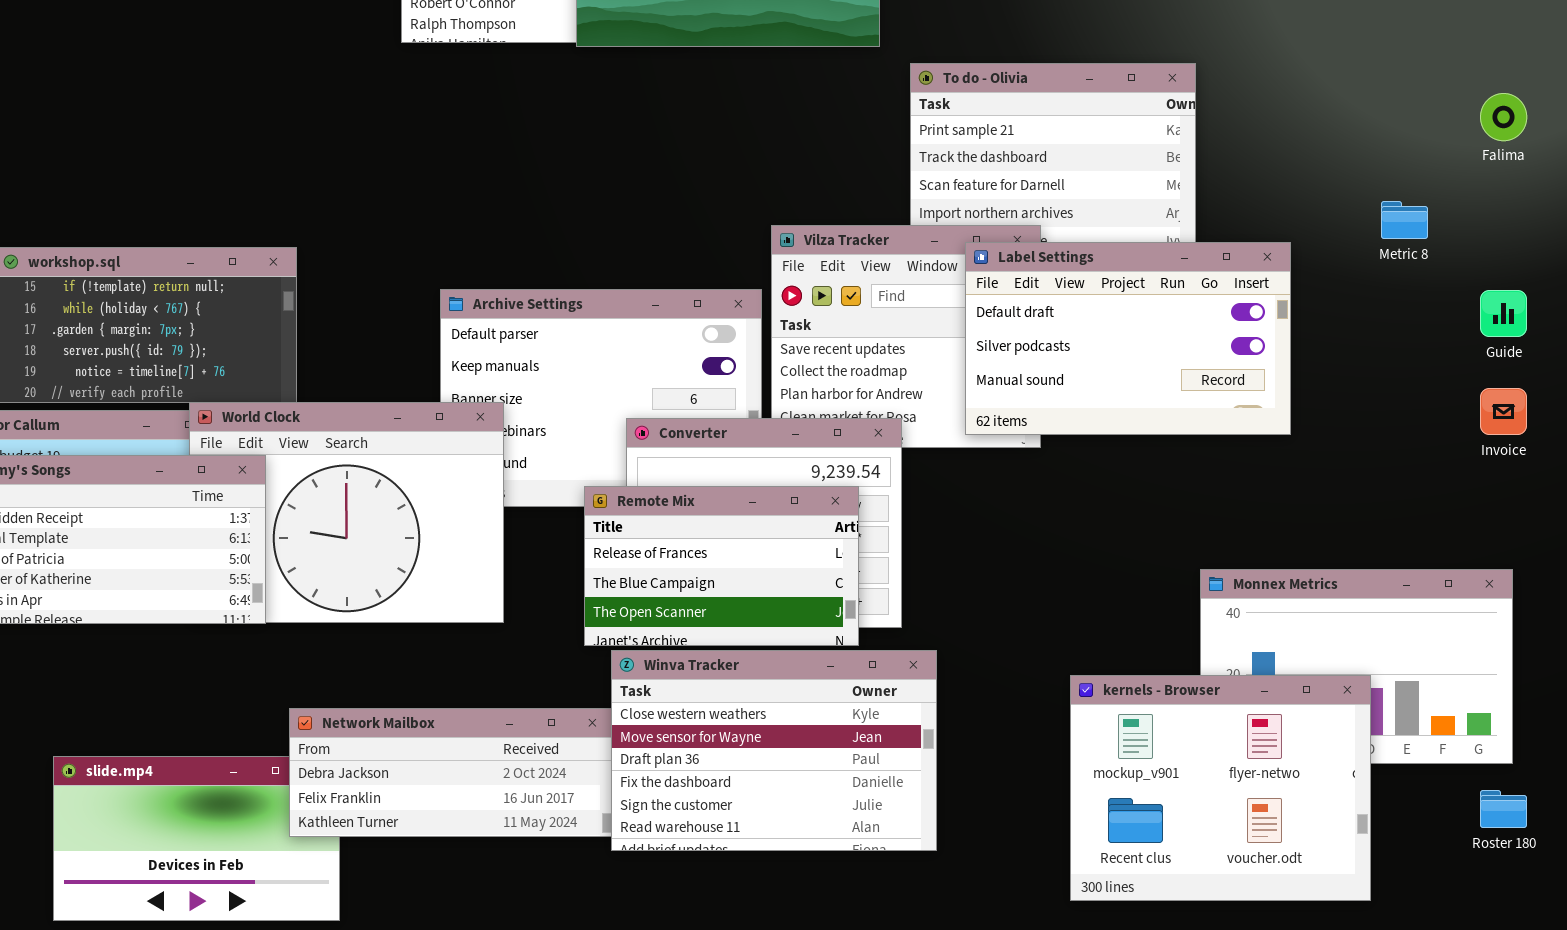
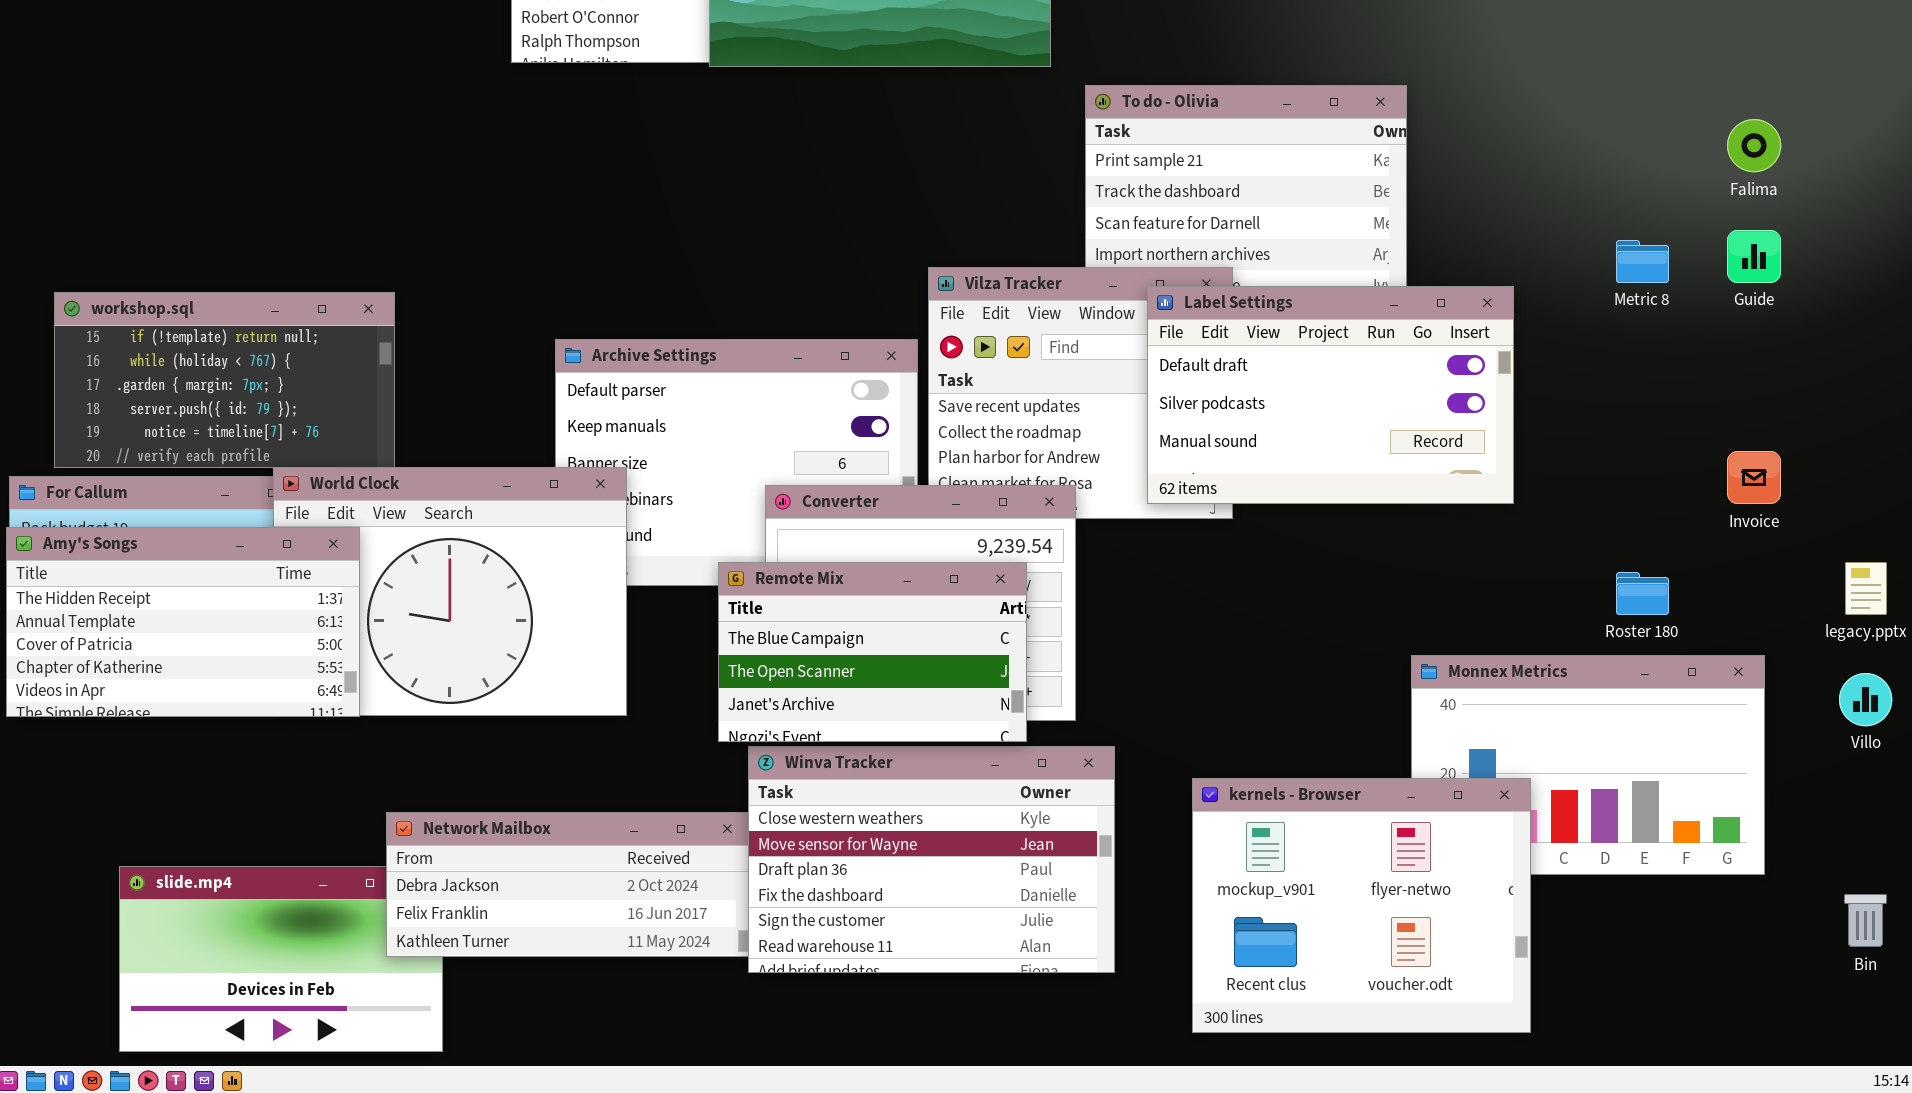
Guide: [1480,290,1527,337] -> [1727,230,1781,283], moved
Remote Mix: [584,486,859,646] -> [718,562,1027,742], scrolled down 1 row
kernels - Browser: [1070,675,1371,901] -> [1192,778,1531,1033], moved
Roster 180: [1480,790,1527,828] -> [1616,572,1669,615], moved

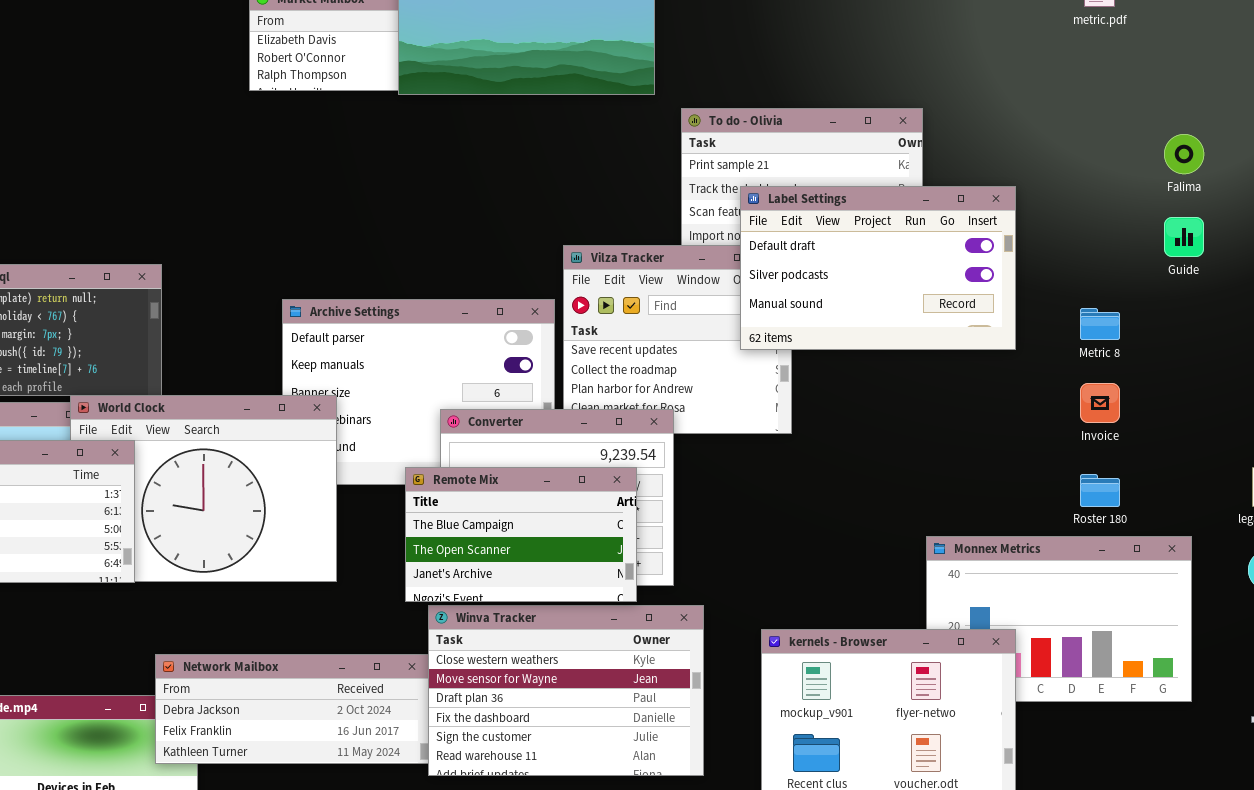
Metric 8: [1616,240,1669,283] -> [1080,308,1120,340], moved
Label Settings: [1147,286,1514,504] -> [740,186,1016,350], moved
Invoice: [1727,451,1781,504] -> [1080,383,1120,423], moved

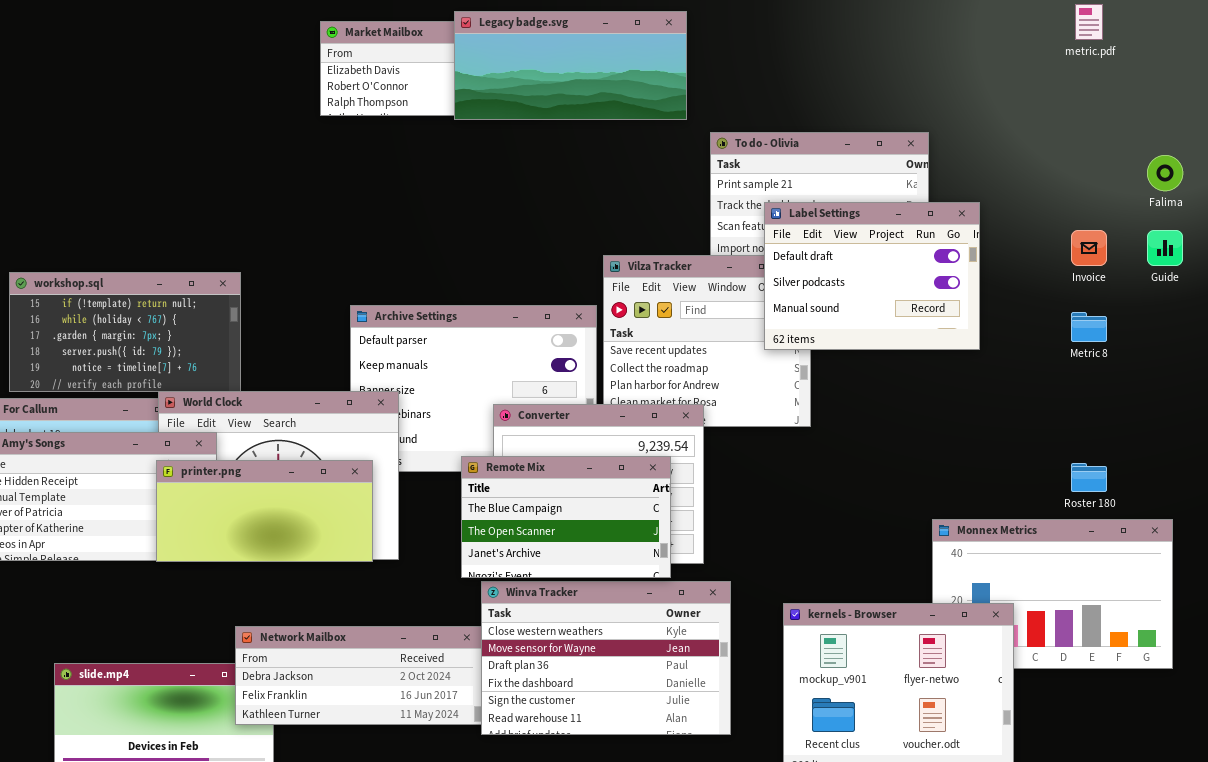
Label Settings: [740,186,1016,350] -> [764,202,980,350], resized
Invoice: [1080,383,1120,423] -> [1071,230,1107,266], moved
printer.png: none -> [156,460,373,562], opened

